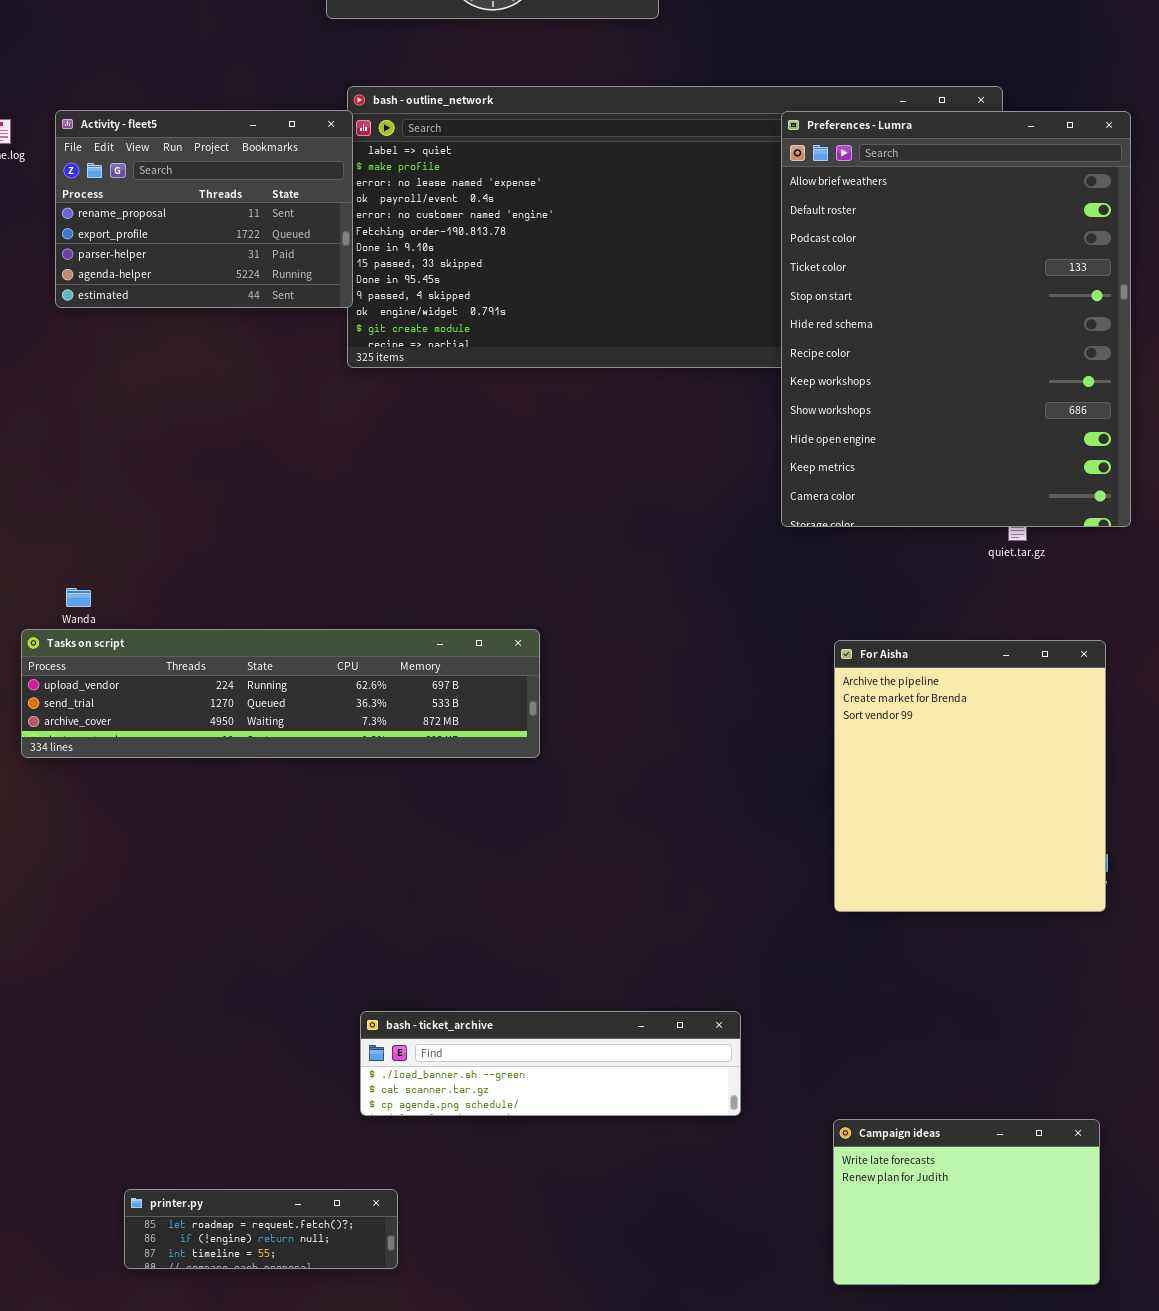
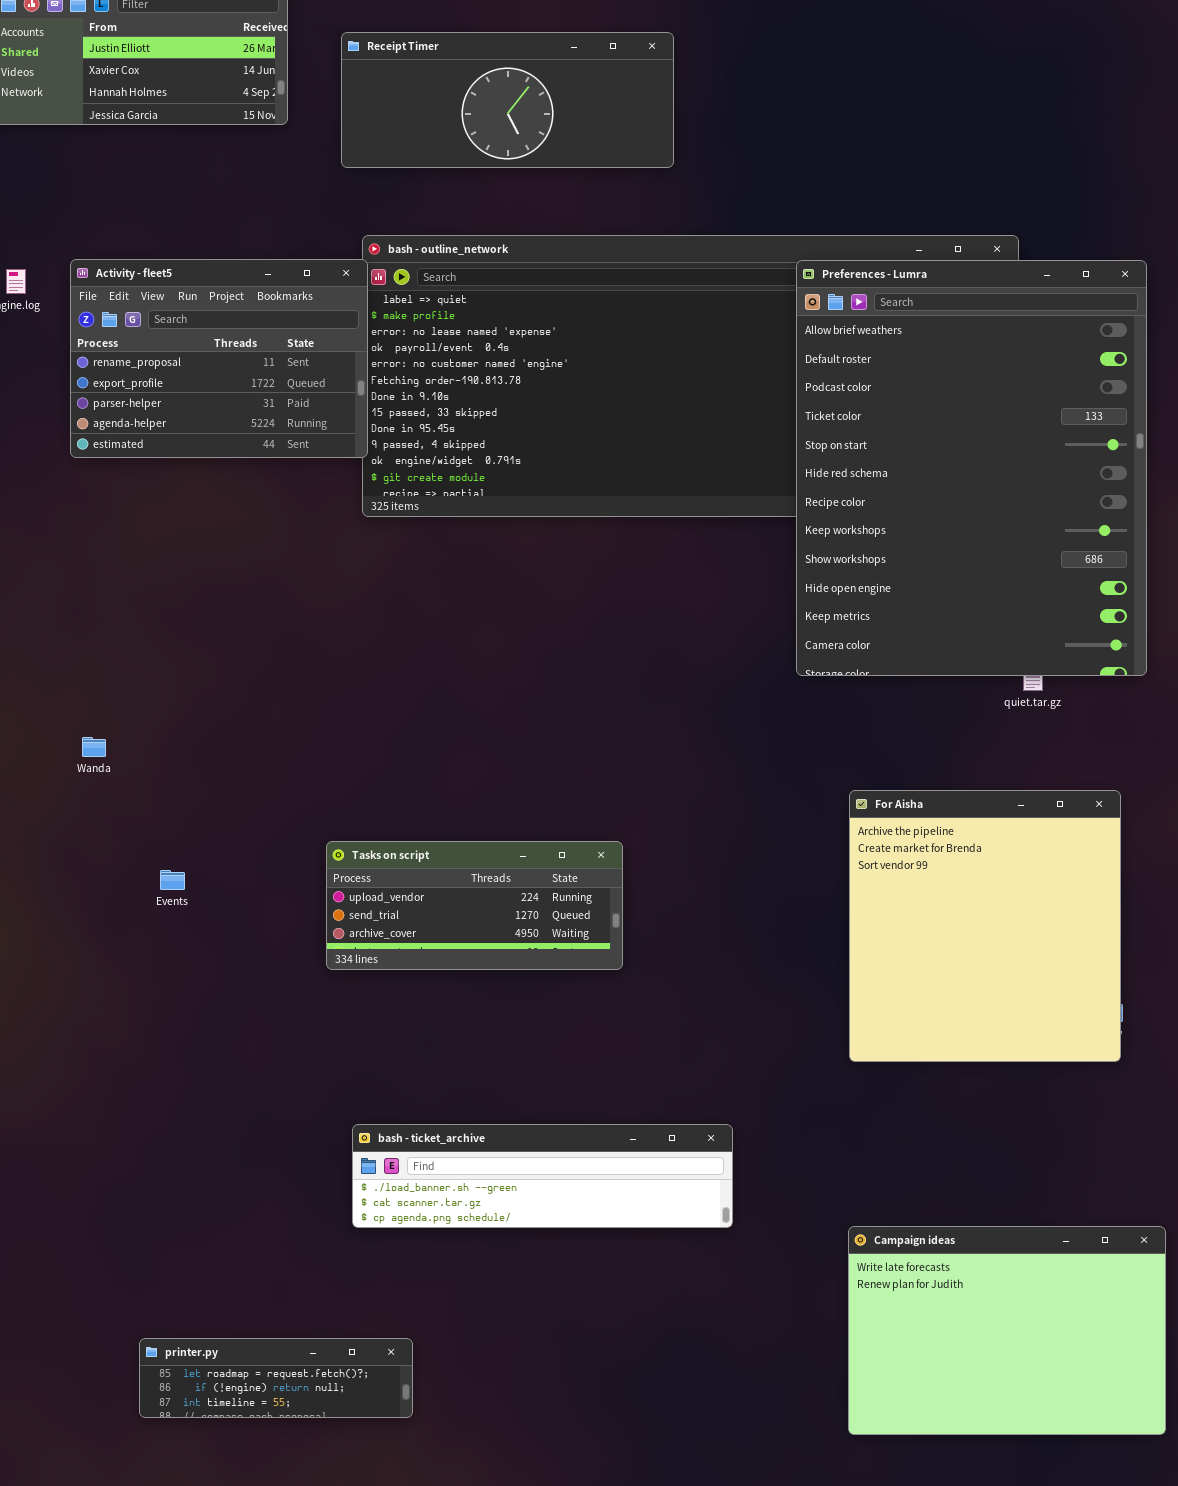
Tasks on script: [21,629,540,758] -> [326,841,623,970], moved, resized
bash - ticket_archive: [360,1011,741,1116] -> [352,1124,733,1228], moved
Campaign ideas: [833,1119,1100,1285] -> [848,1226,1166,1435], resized

